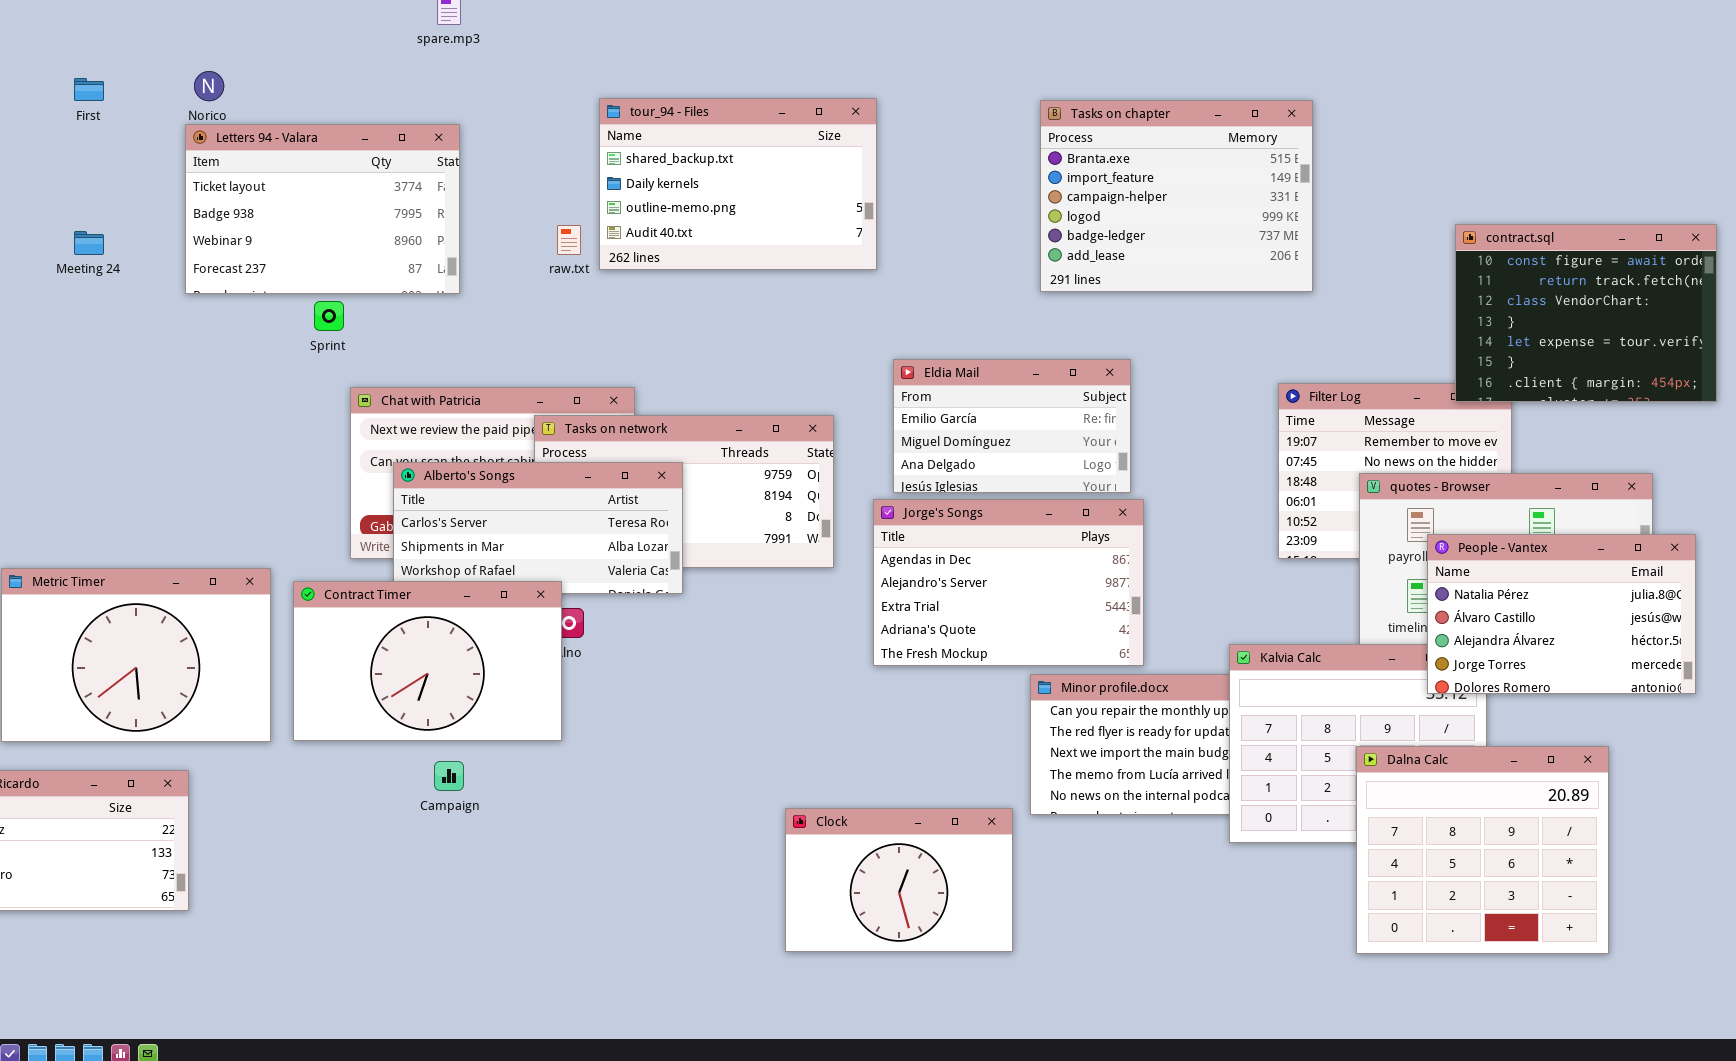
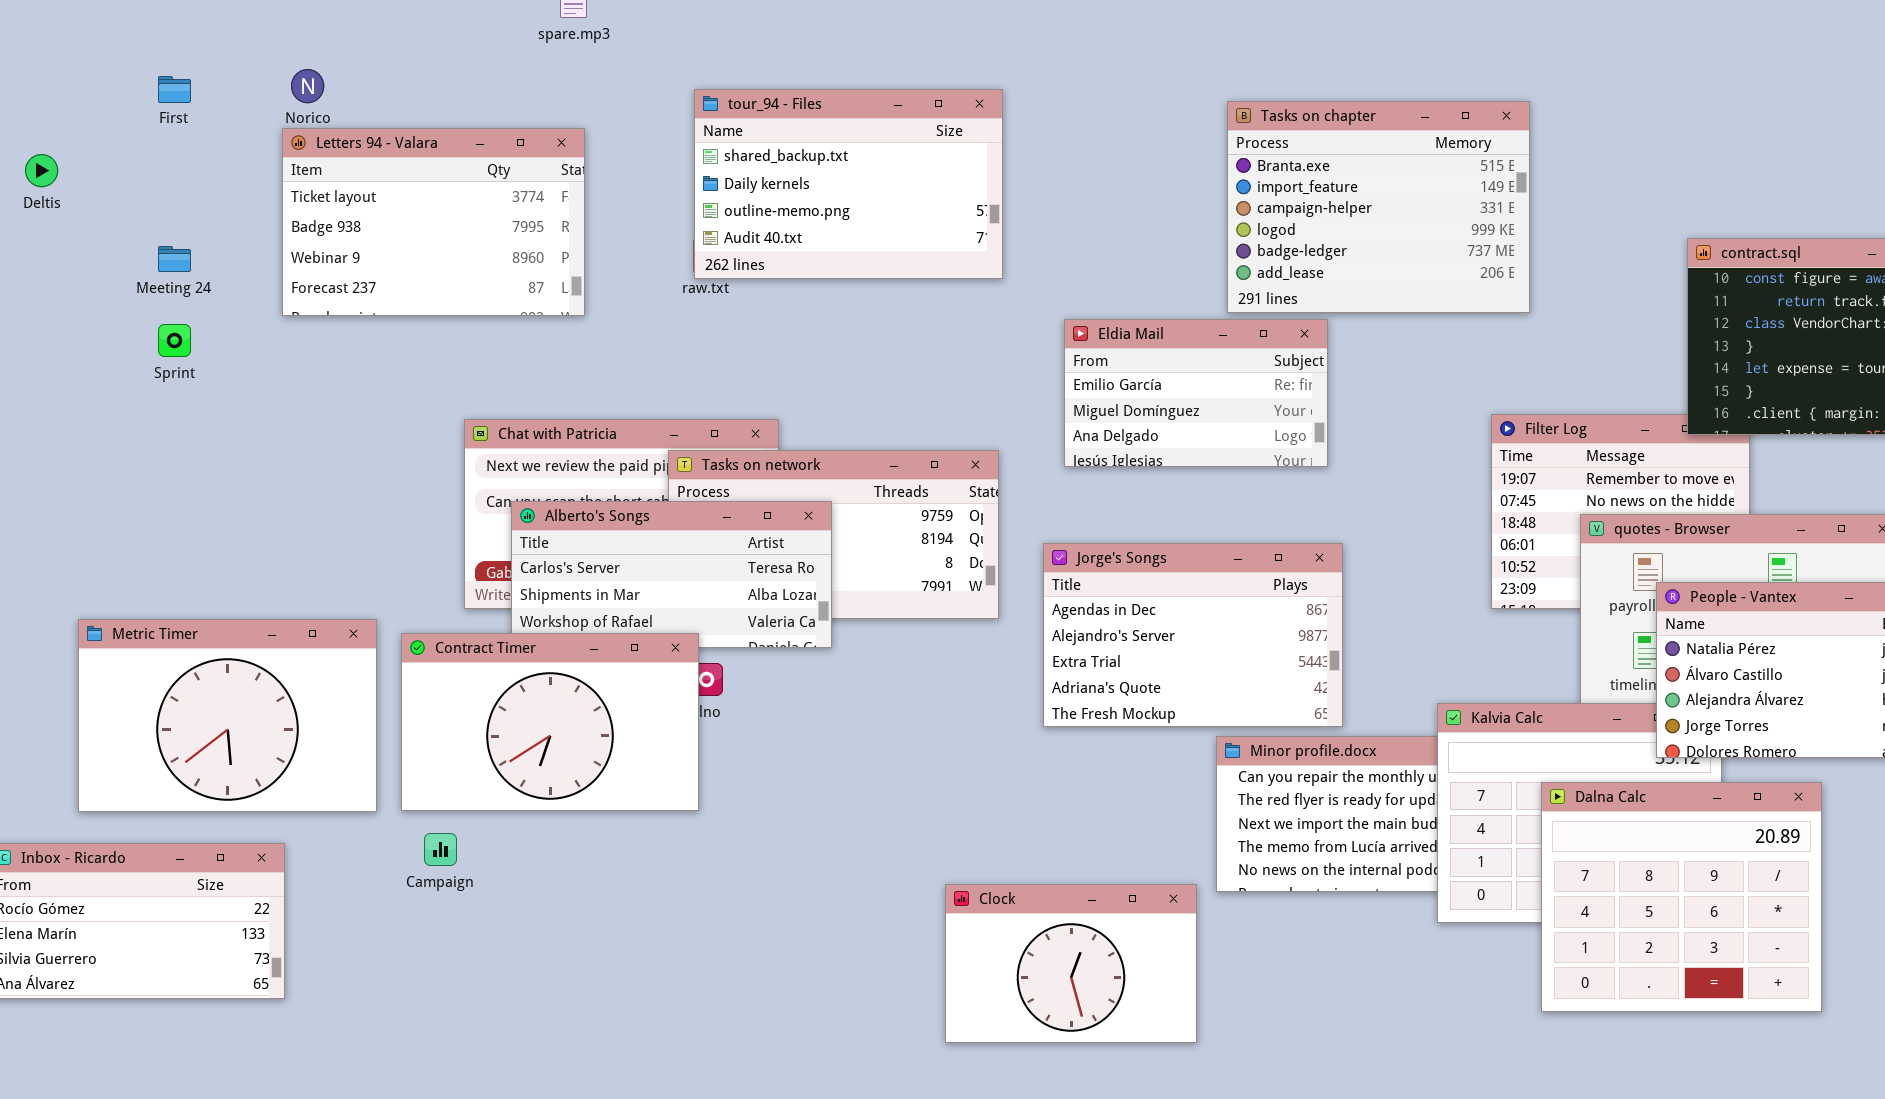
tour_94 - Files: [599,98,877,270] -> [694,89,1003,279], moved
Sprint: [314,301,344,331] -> [158,324,191,357], moved
Eldia Mail: [893,359,1131,493] -> [1064,319,1328,467], moved
Dalna Calc: [1356,746,1609,954] -> [1541,782,1822,1012], moved
Campaign: [434,761,464,791] -> [424,833,457,866], moved

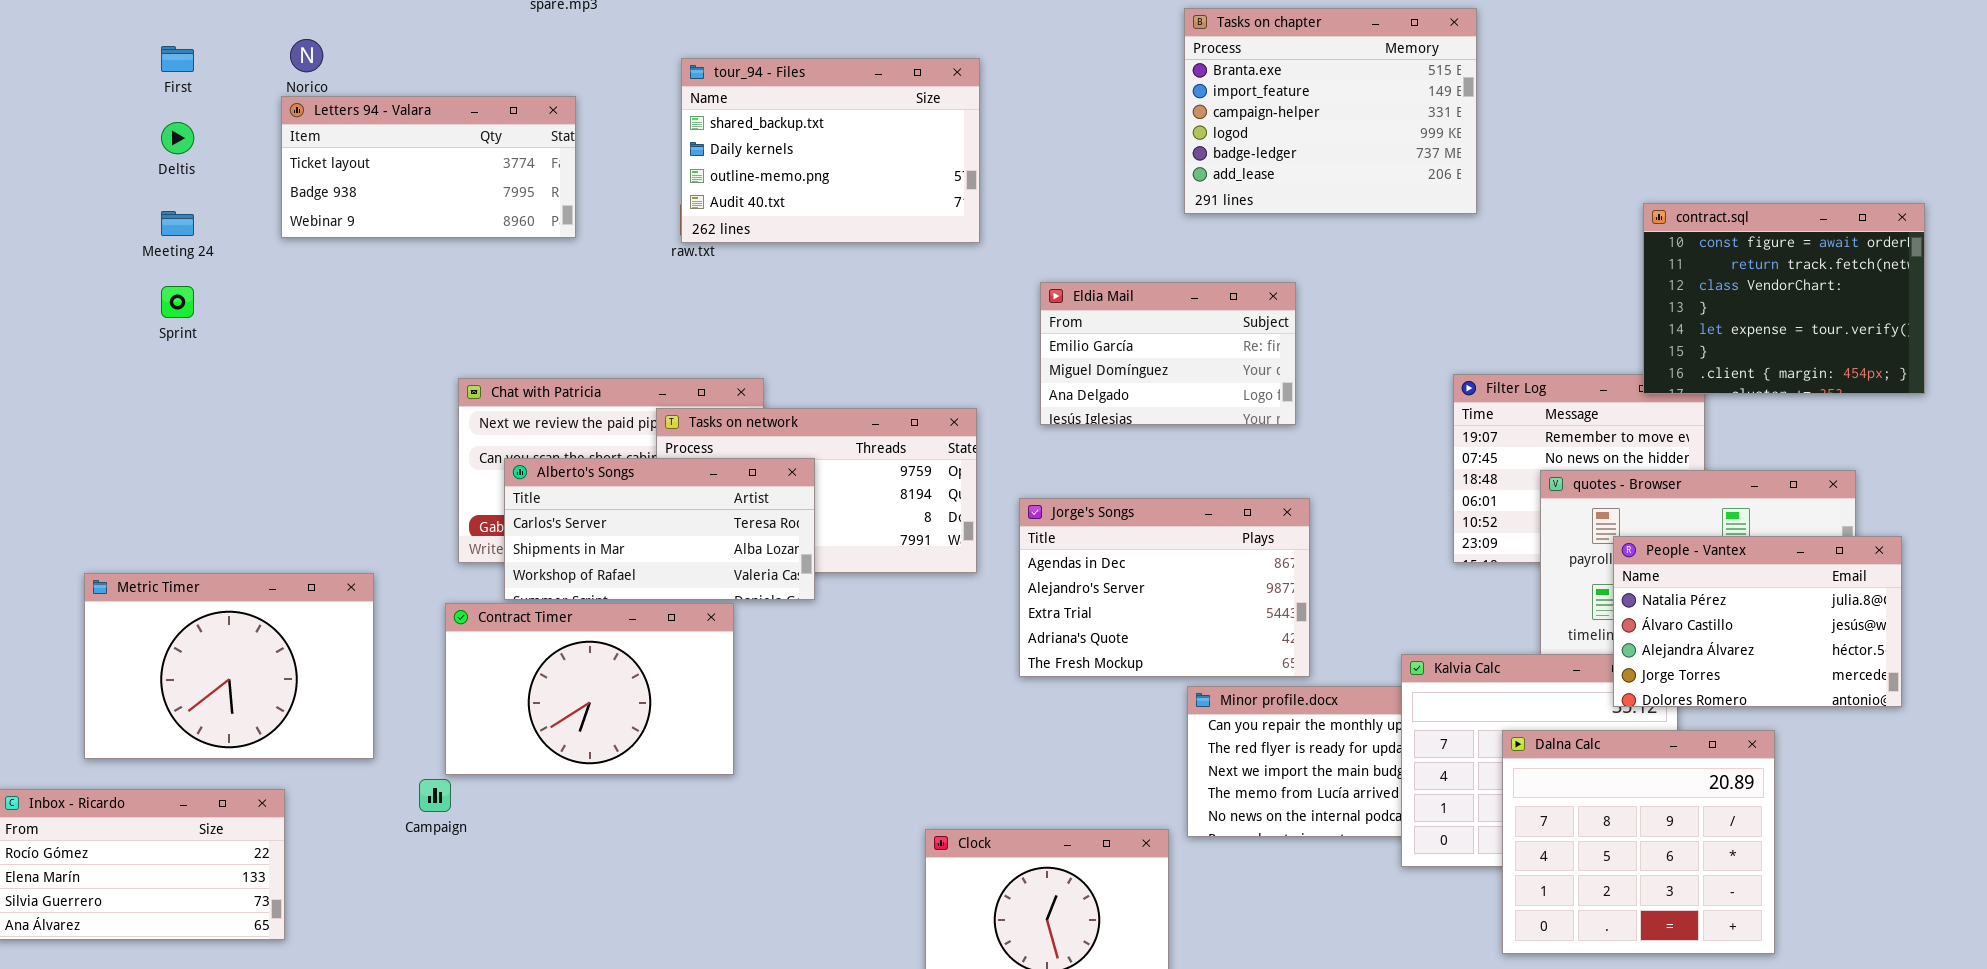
Tasks on chapter: [1227,101,1530,313] -> [1184,8,1477,214], moved
Letters 94 - Valara: [282,128,585,316] -> [281,96,576,238], resized
Deltis: [25,154,58,187] -> [161,122,194,154], moved
Contract Timer: [401,633,699,811] -> [445,603,734,775], moved

